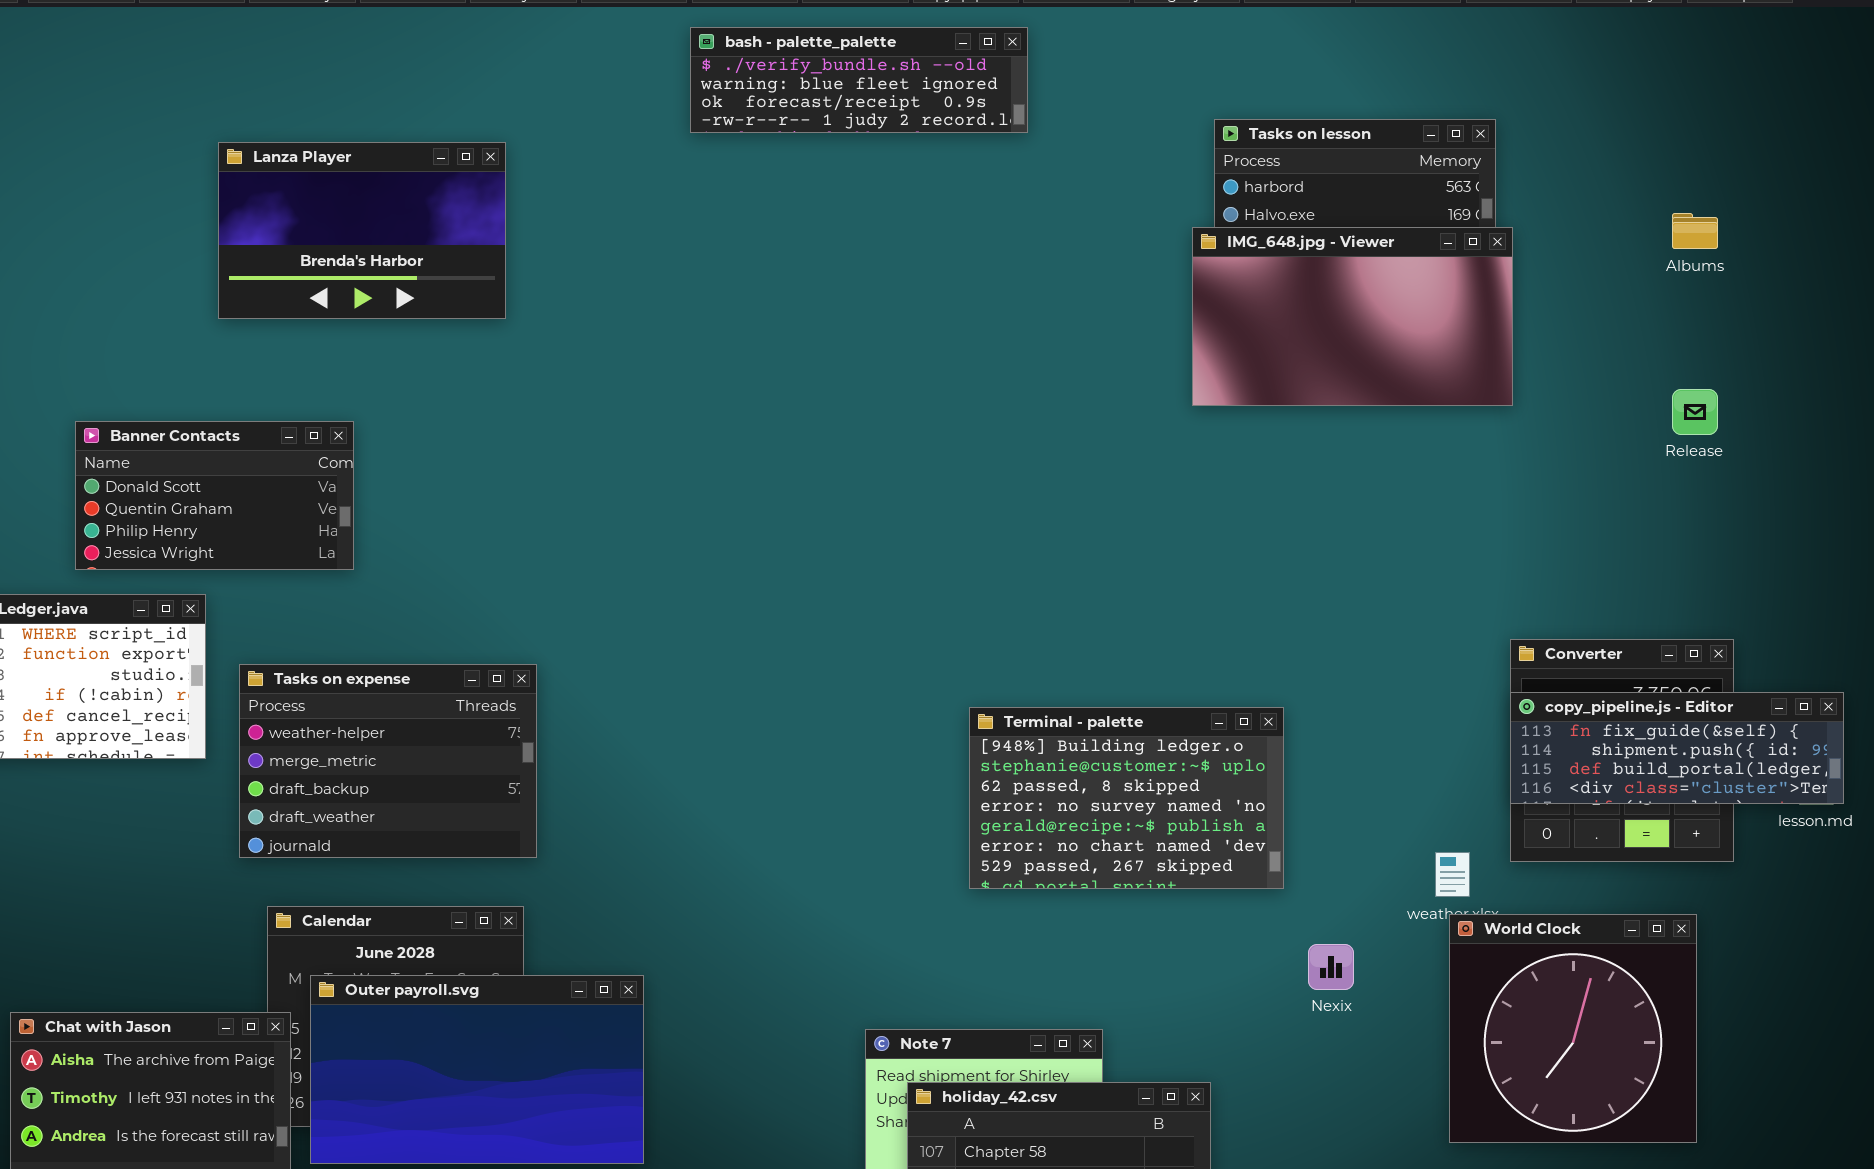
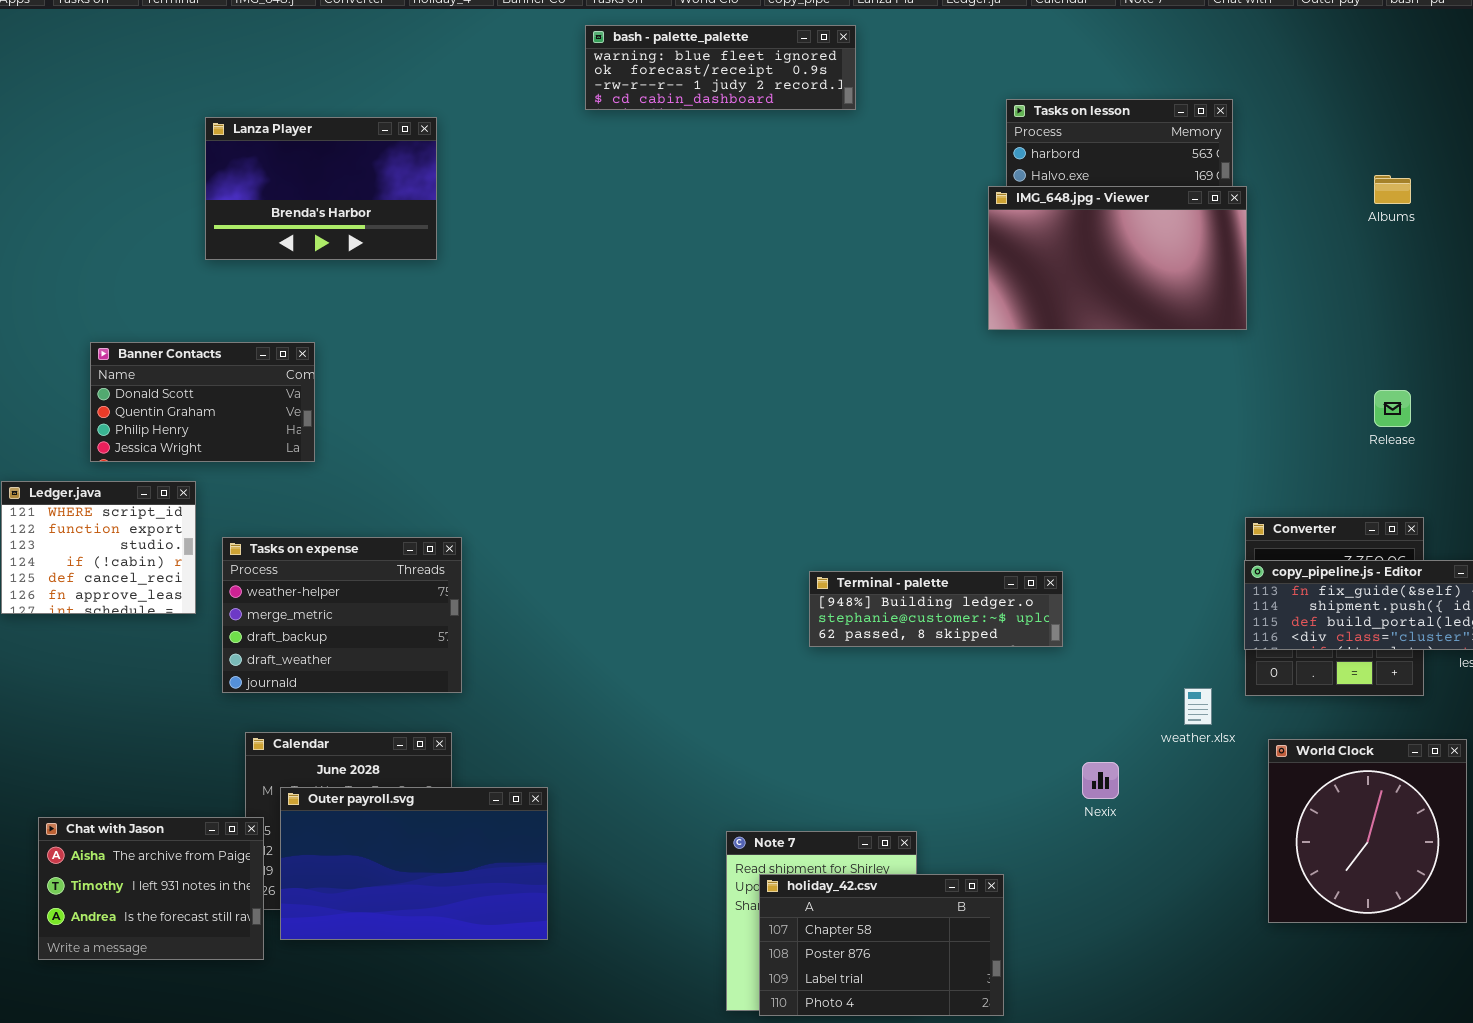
bash - palette_palette: [690,27,1028,133] -> [585,25,856,110], scrolled down 1 row
Release: [1672,389,1718,435] -> [1374,390,1411,427], moved
Terminal - palette: [969,707,1284,889] -> [809,571,1063,647], resized
World Clock: [1449,914,1697,1143] -> [1268,739,1467,923], moved

